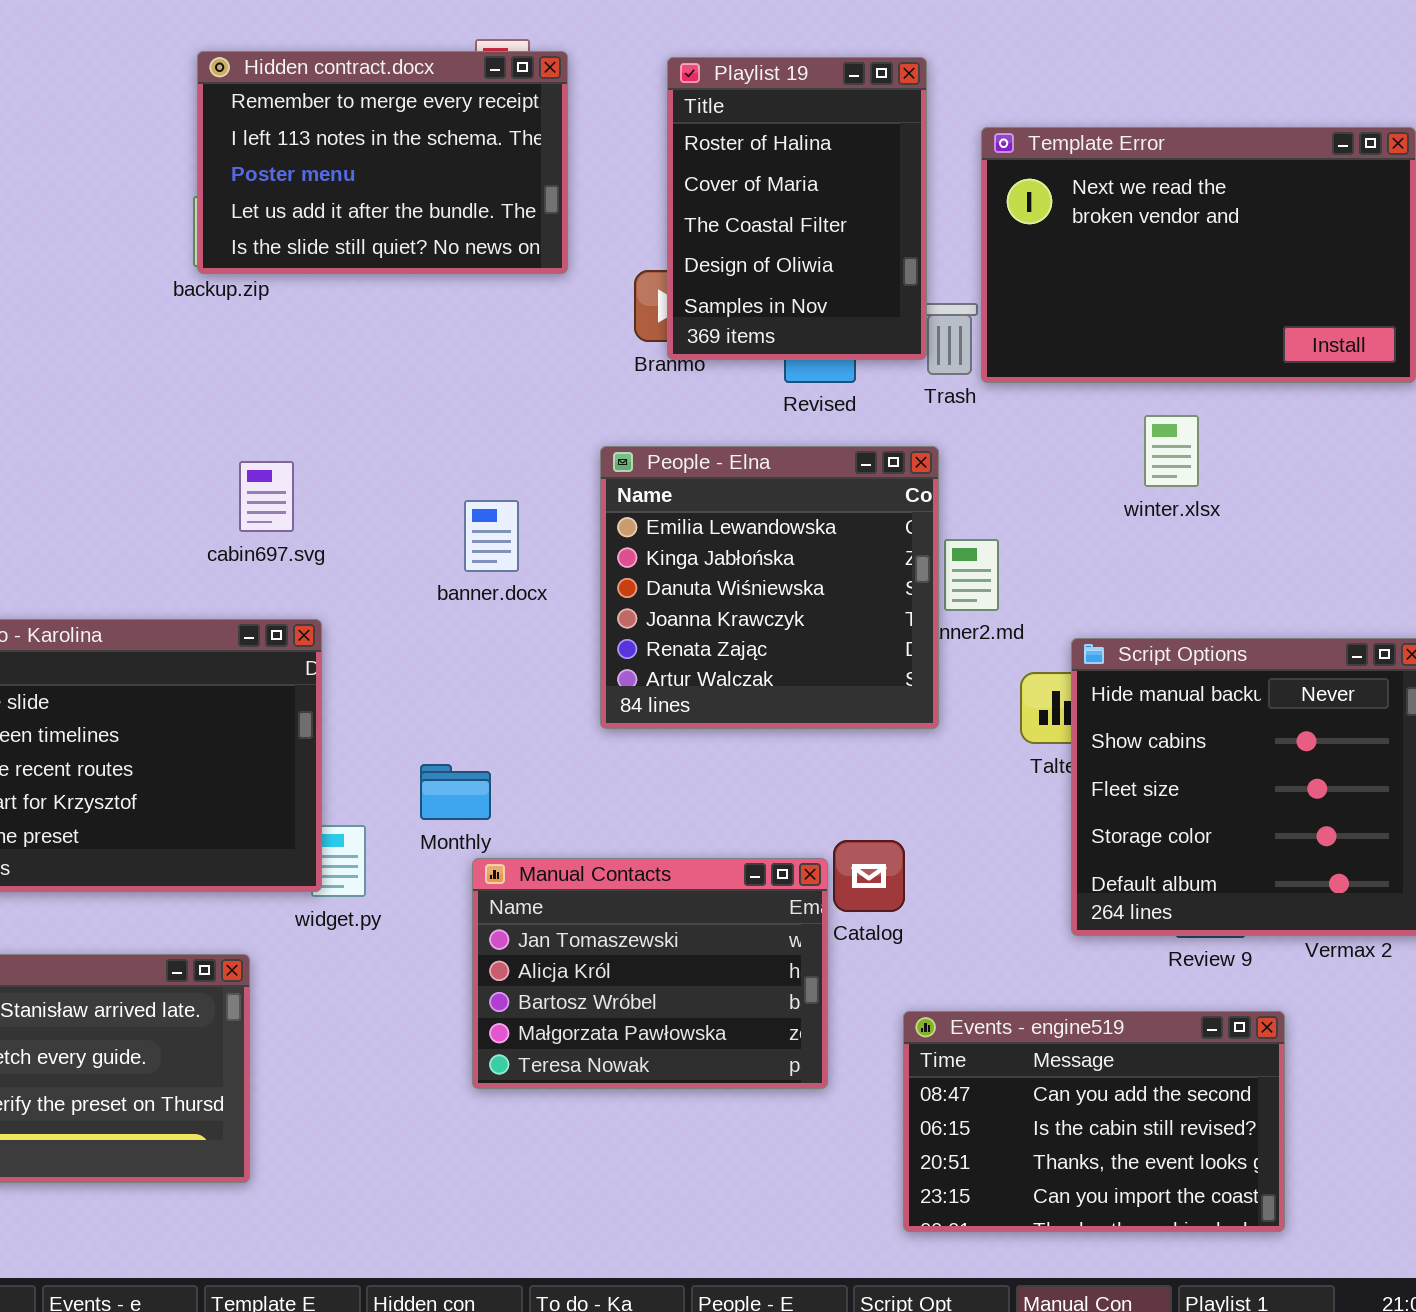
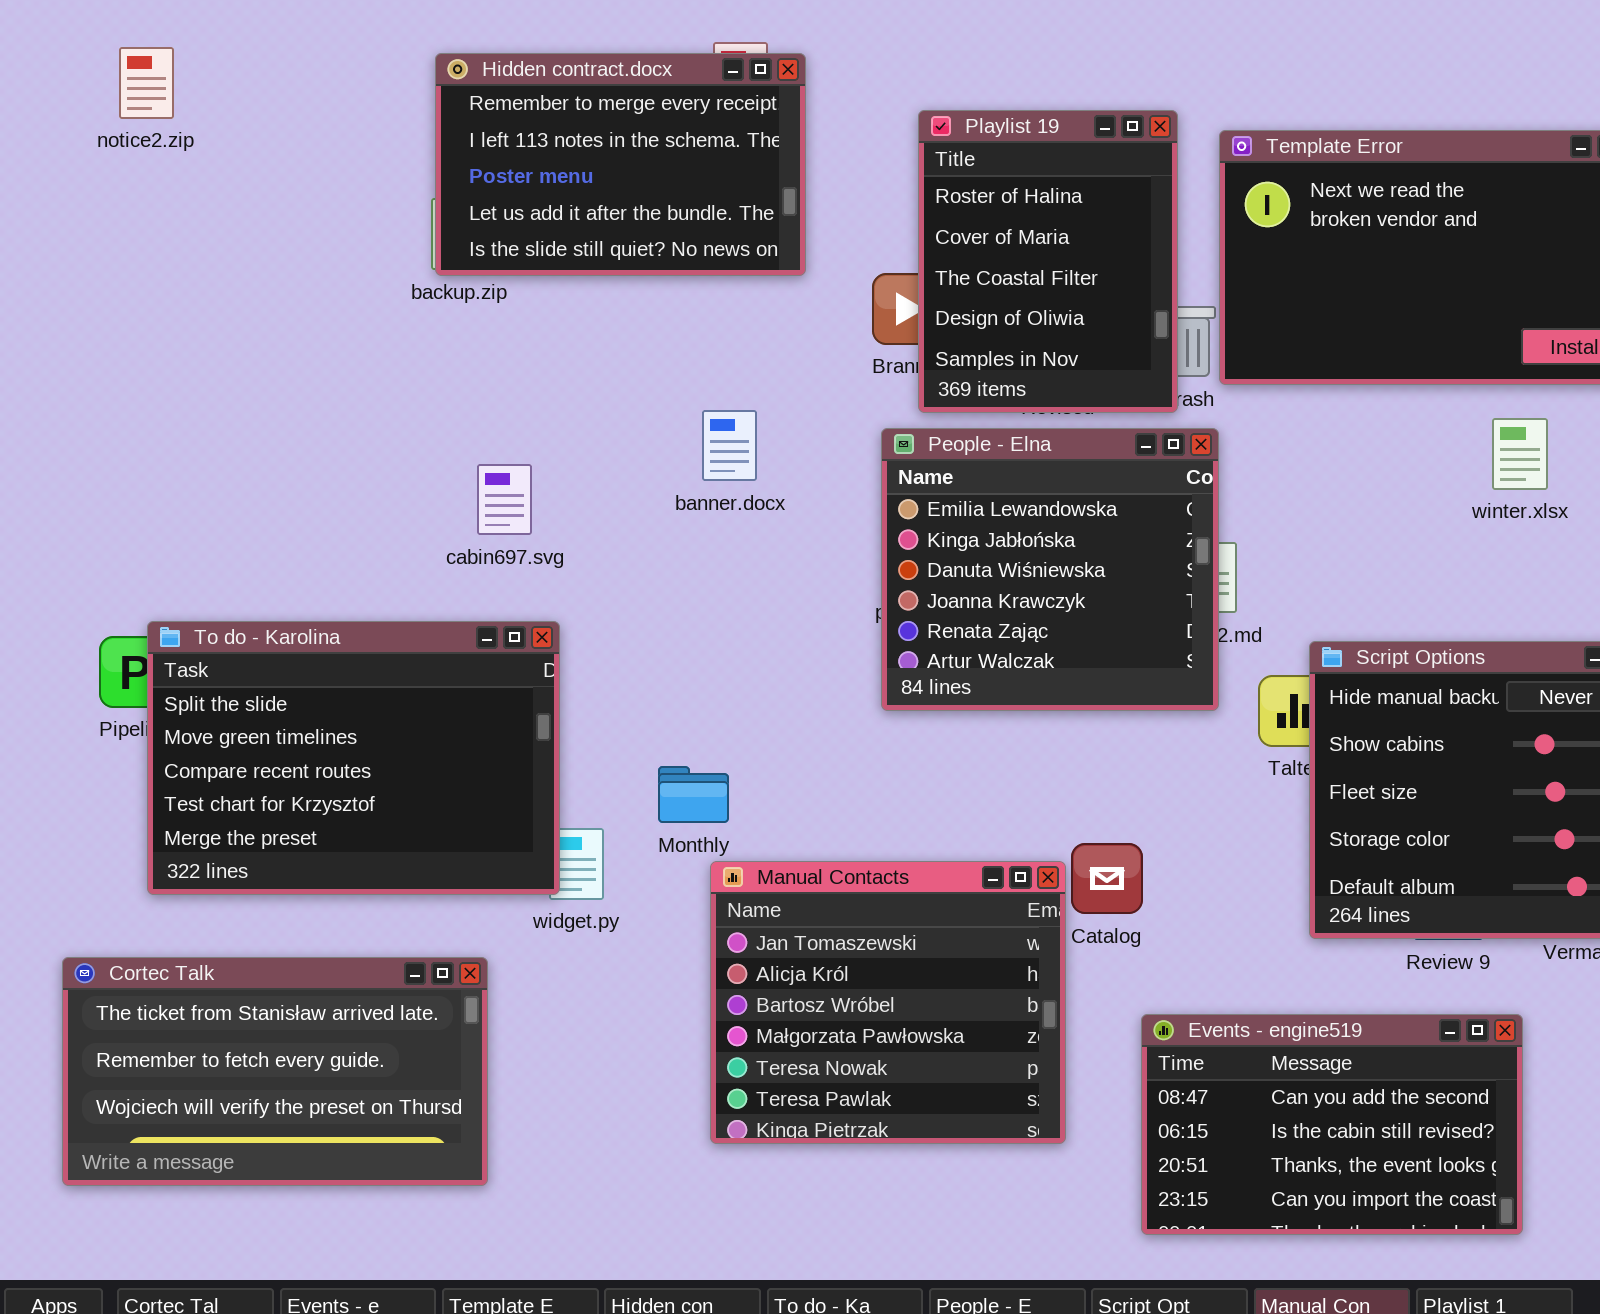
Playlist 19: [667,57,927,360] -> [918,110,1178,413], moved
winter.xlsx: [1144,415,1199,487] -> [1492,418,1548,490], moved
People - Elna: [600,446,939,729] -> [881,428,1219,711], moved
banner.docx: [464,500,519,572] -> [702,410,757,481], moved
Manual Contacts: [472,858,828,1089] -> [710,861,1066,1144], resized

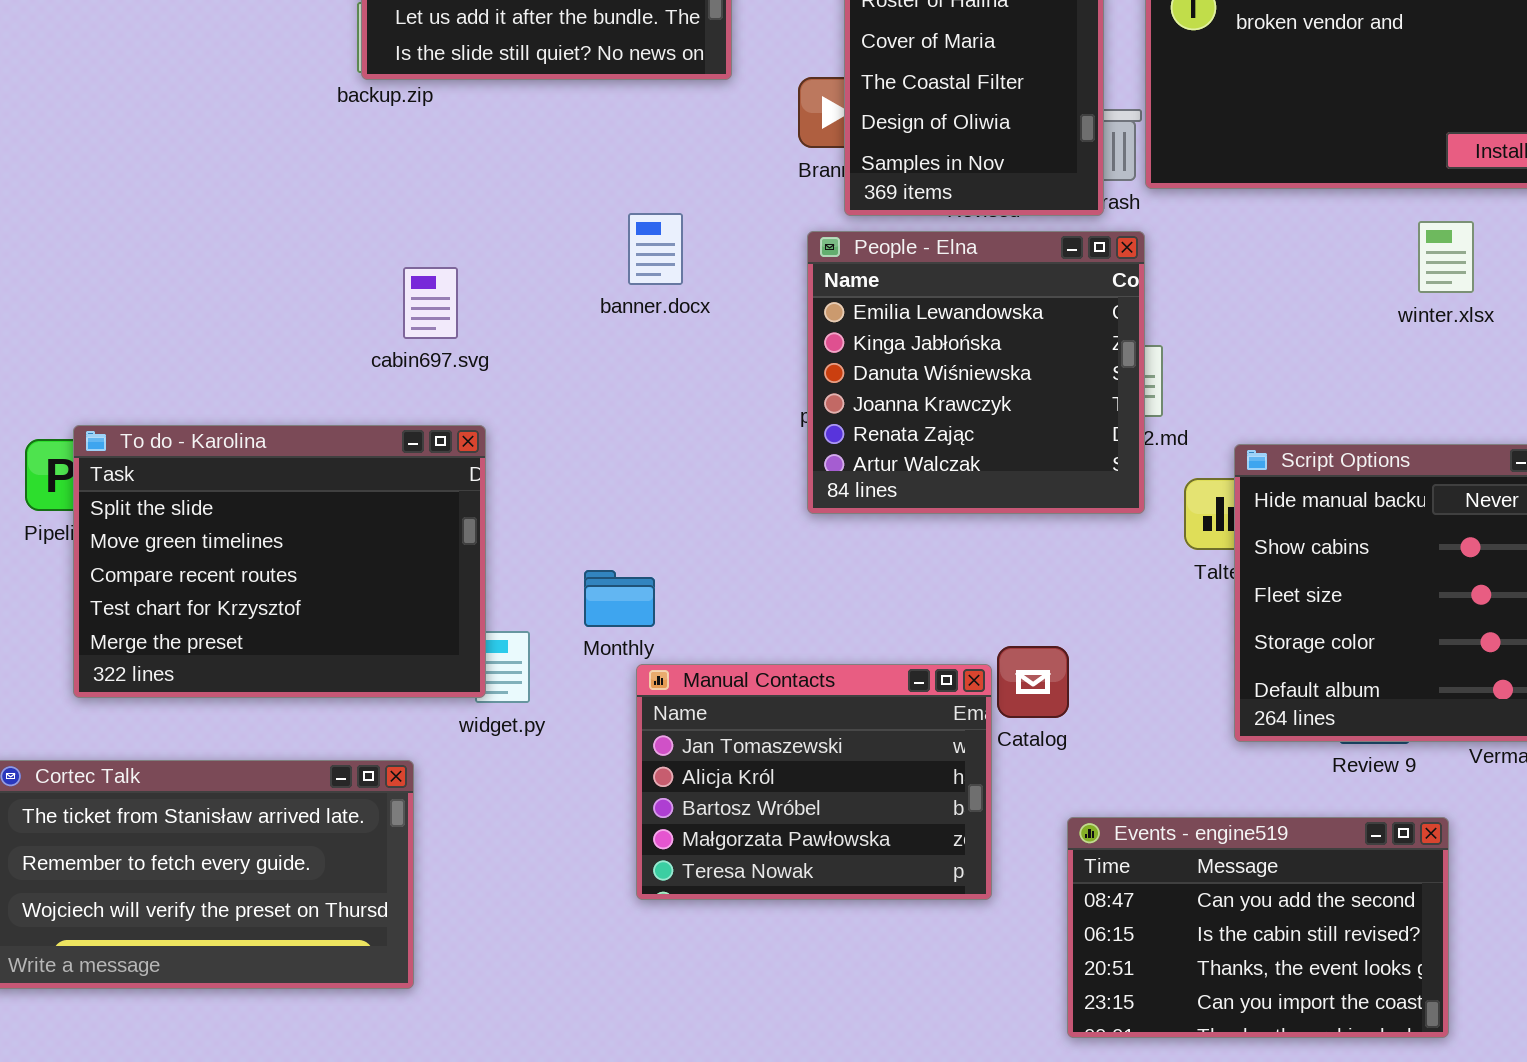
Manual Contacts: [710,861,1066,1144] -> [636,664,992,900], resized

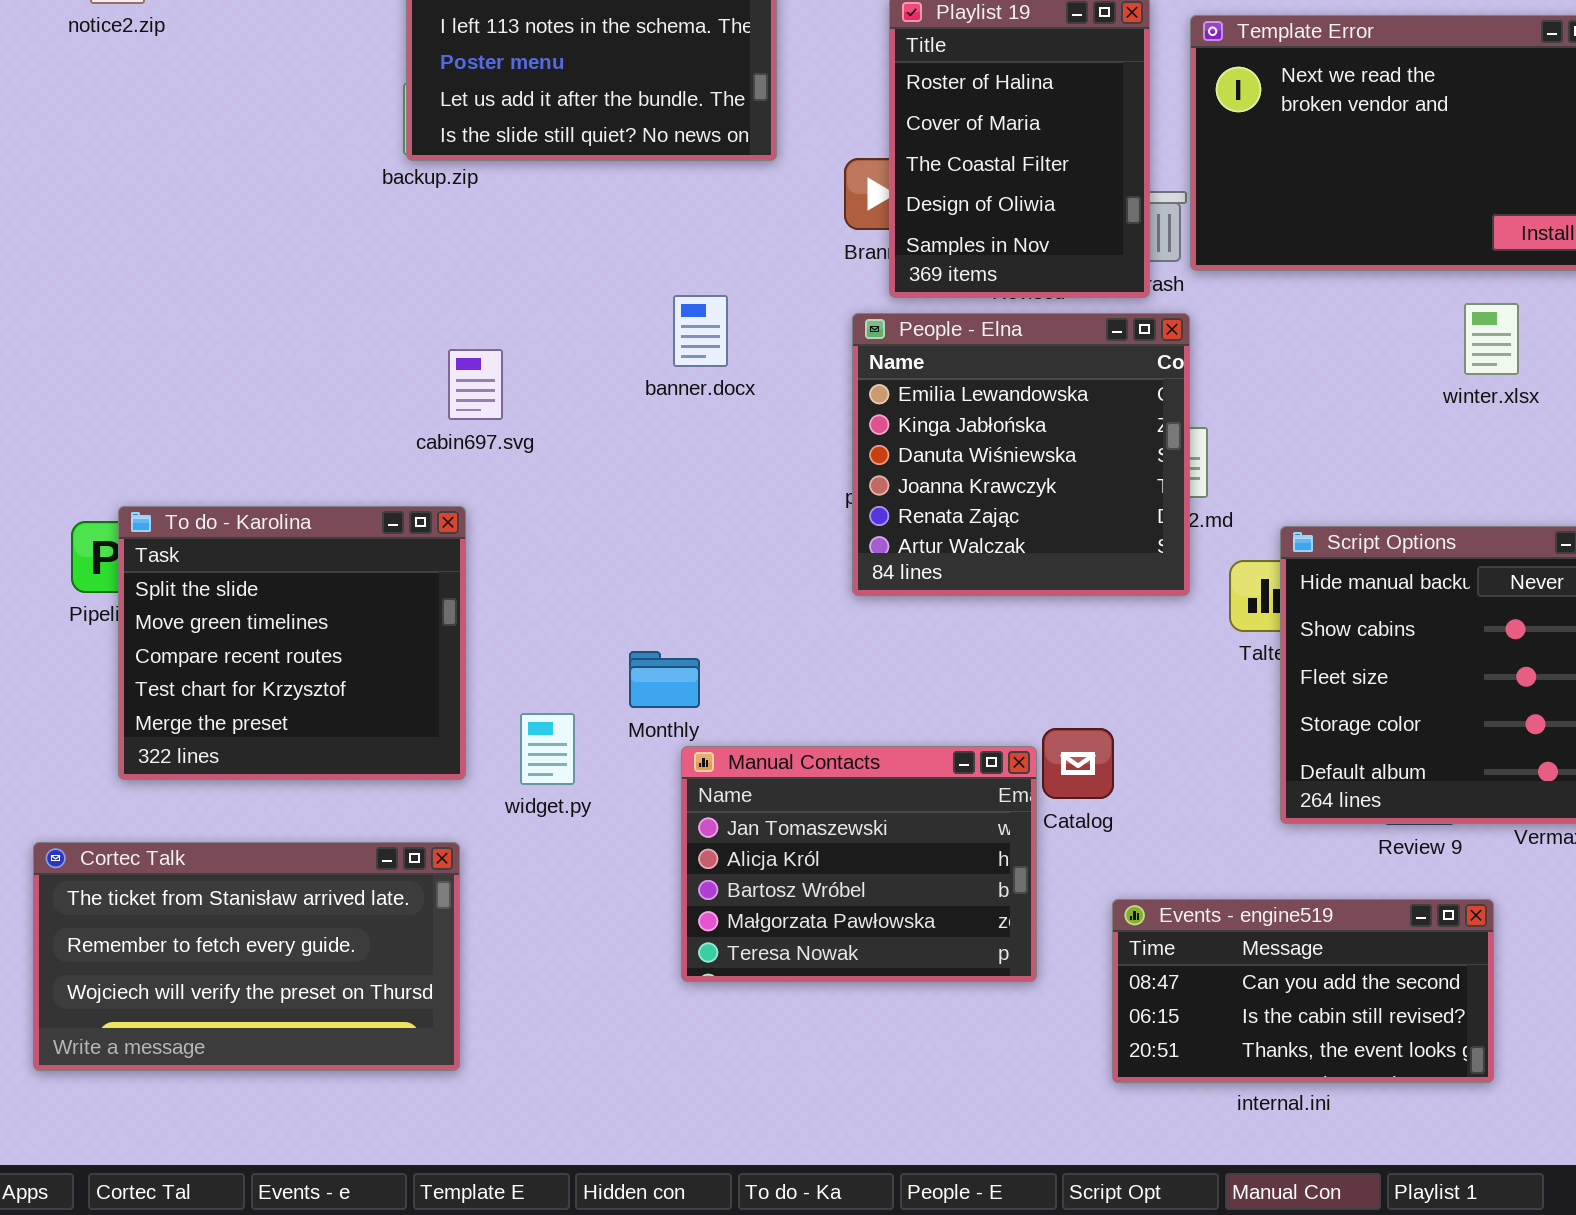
To do - Karolina: [73,425,486,698] -> [118,506,466,780], resized
Events - engine519: [1067,817,1449,1038] -> [1112,899,1494,1083], resized

